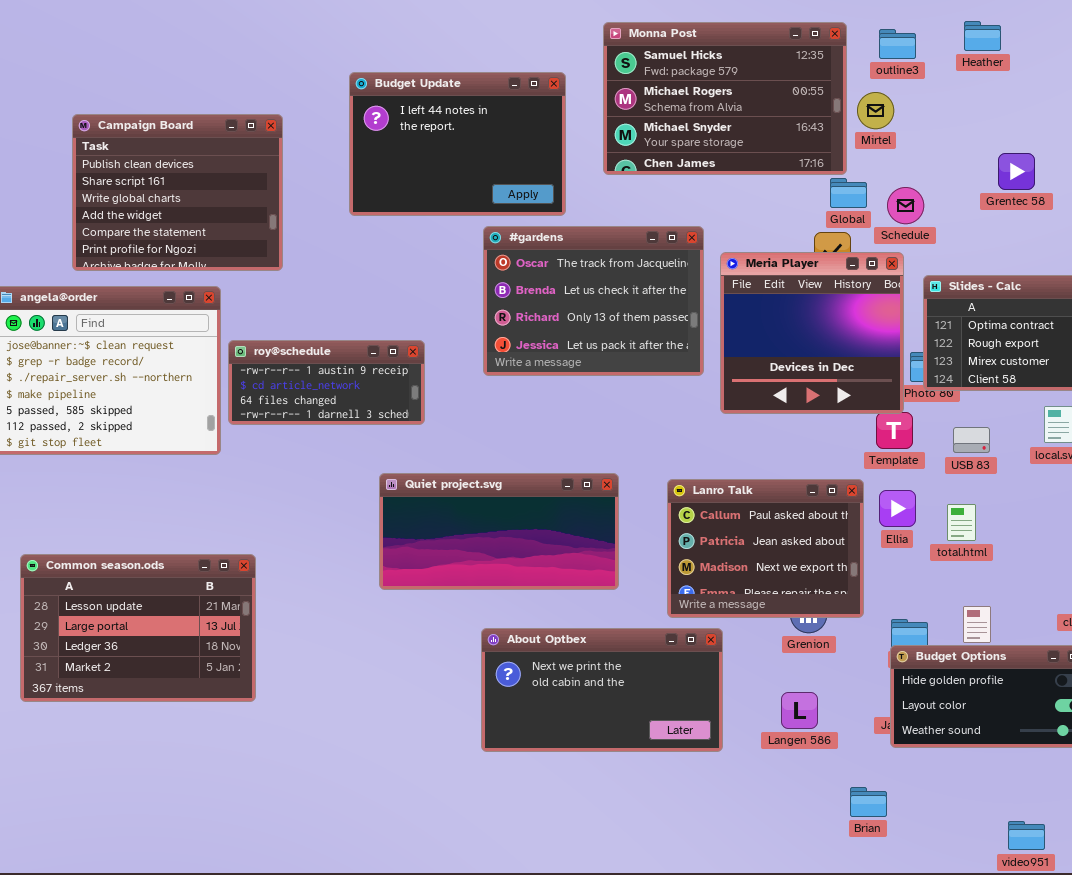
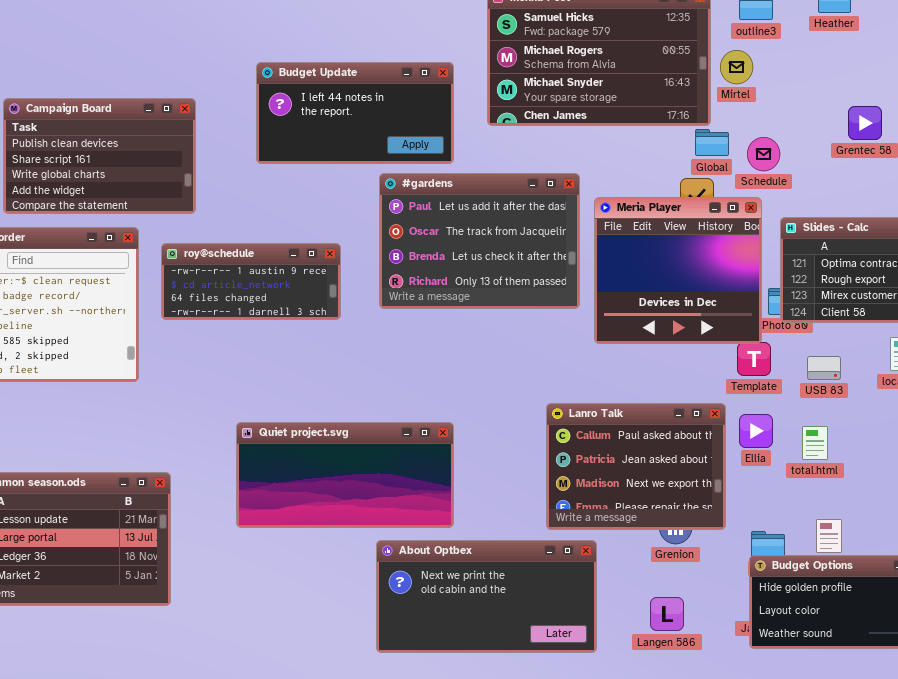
Budget Update: [349,72,566,216] -> [256,62,454,164], resized
Campaign Board: [72,114,283,271] -> [3,98,196,214], resized
#gardens: [483,226,704,376] -> [379,173,580,309], scrolled up 1 row
roy@schedule: [228,340,425,425] -> [161,243,341,320], moved
Quiet project.svg: [379,473,619,590] -> [236,422,454,528], moved

